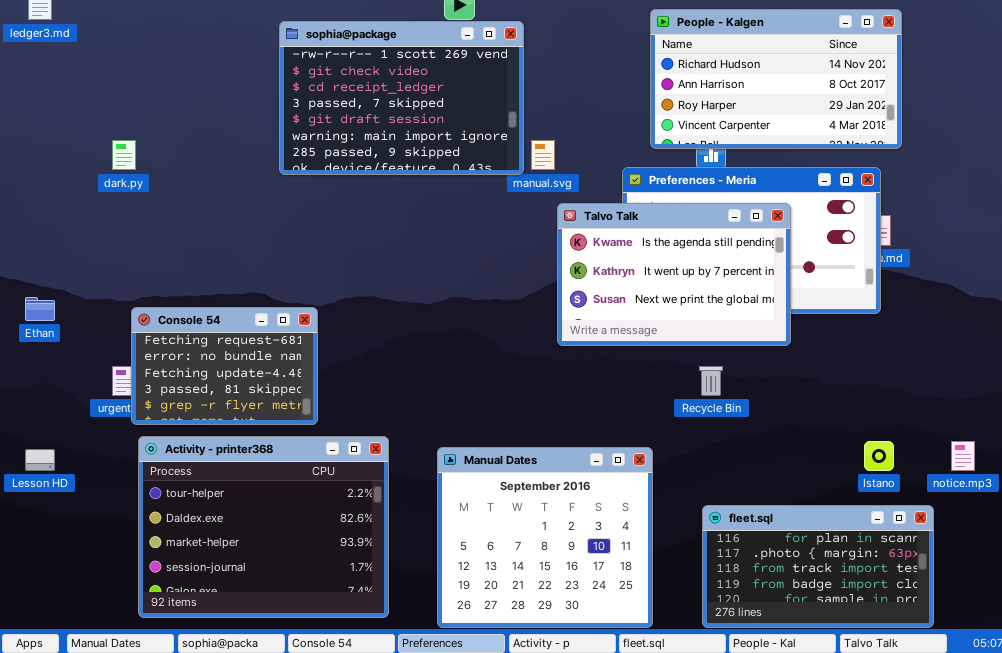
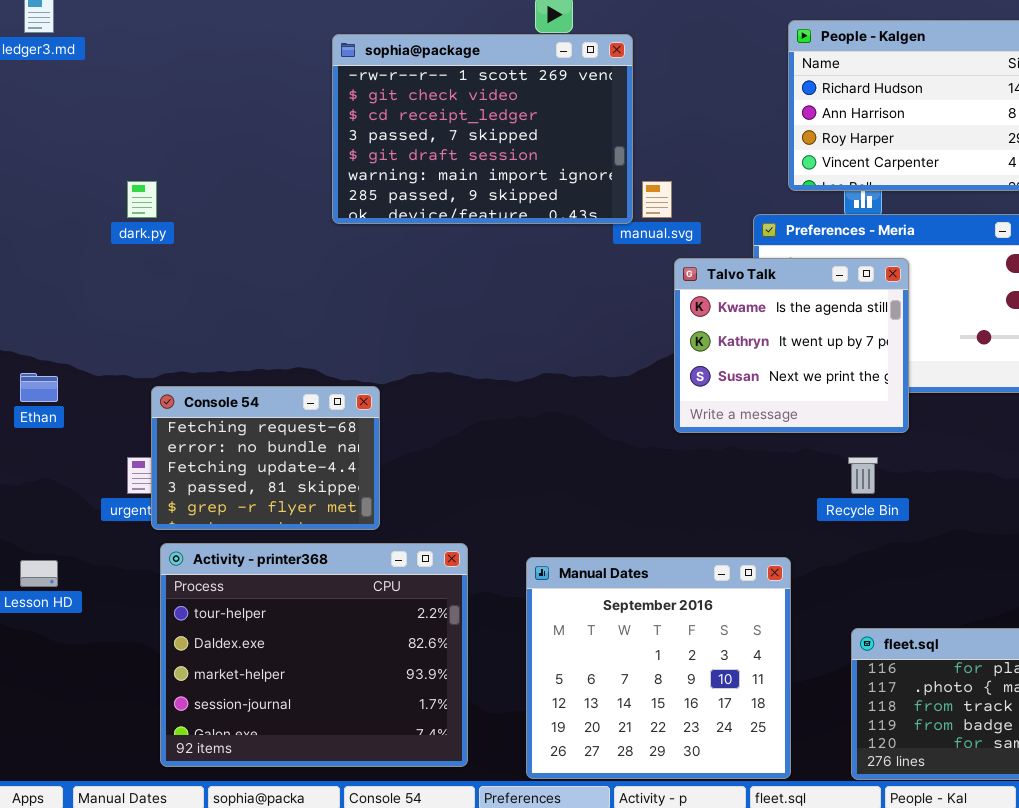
Talvo Talk: [557,203,791,346] -> [674,258,909,433], resized

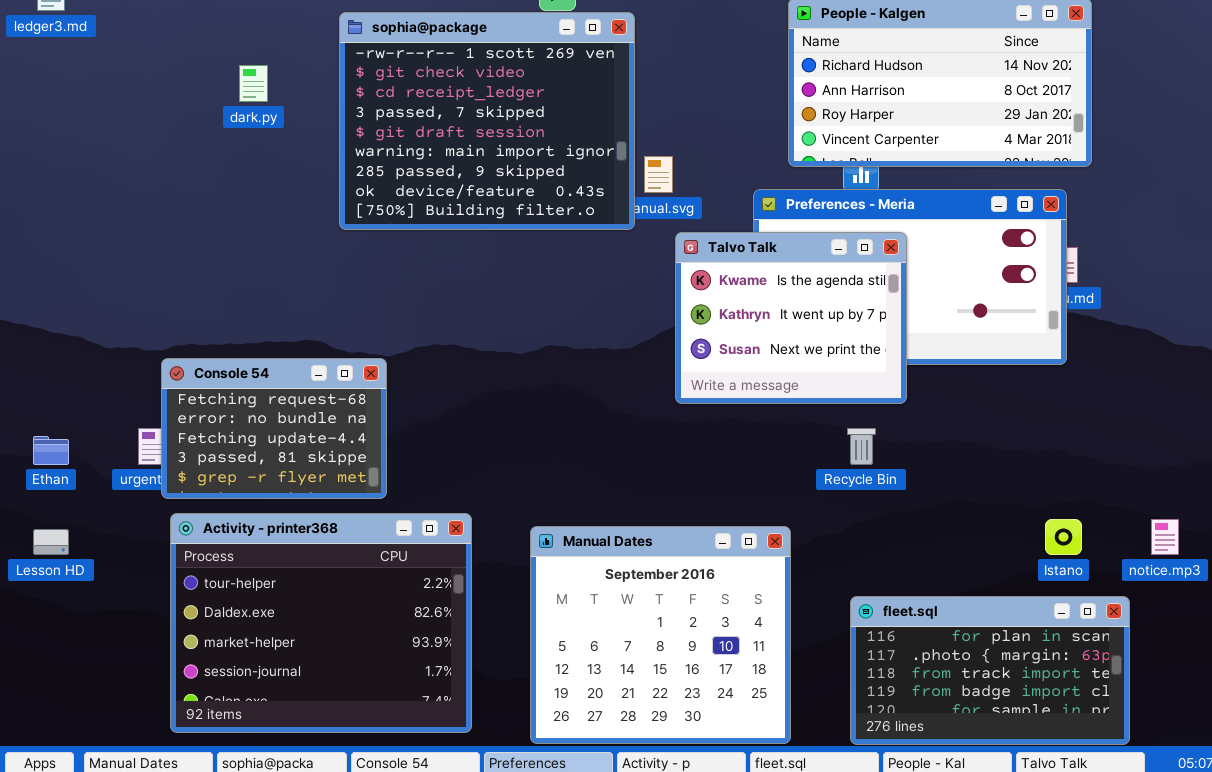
sophia@package: [332,34,633,224] -> [339,12,635,230], resized
dark.py: [127,181,157,218] -> [239,65,268,102], moved
Ethan: [20,373,58,402] -> [33,436,69,465], moved

